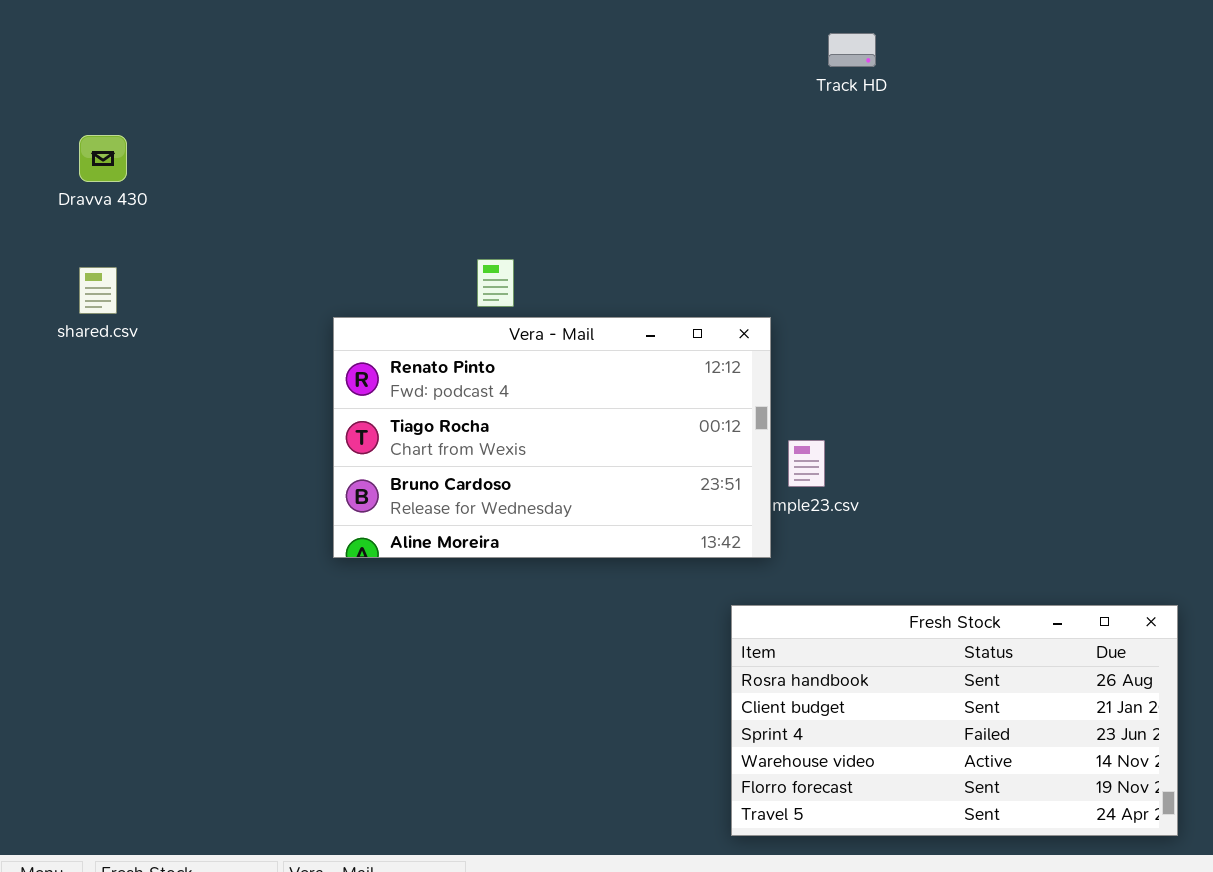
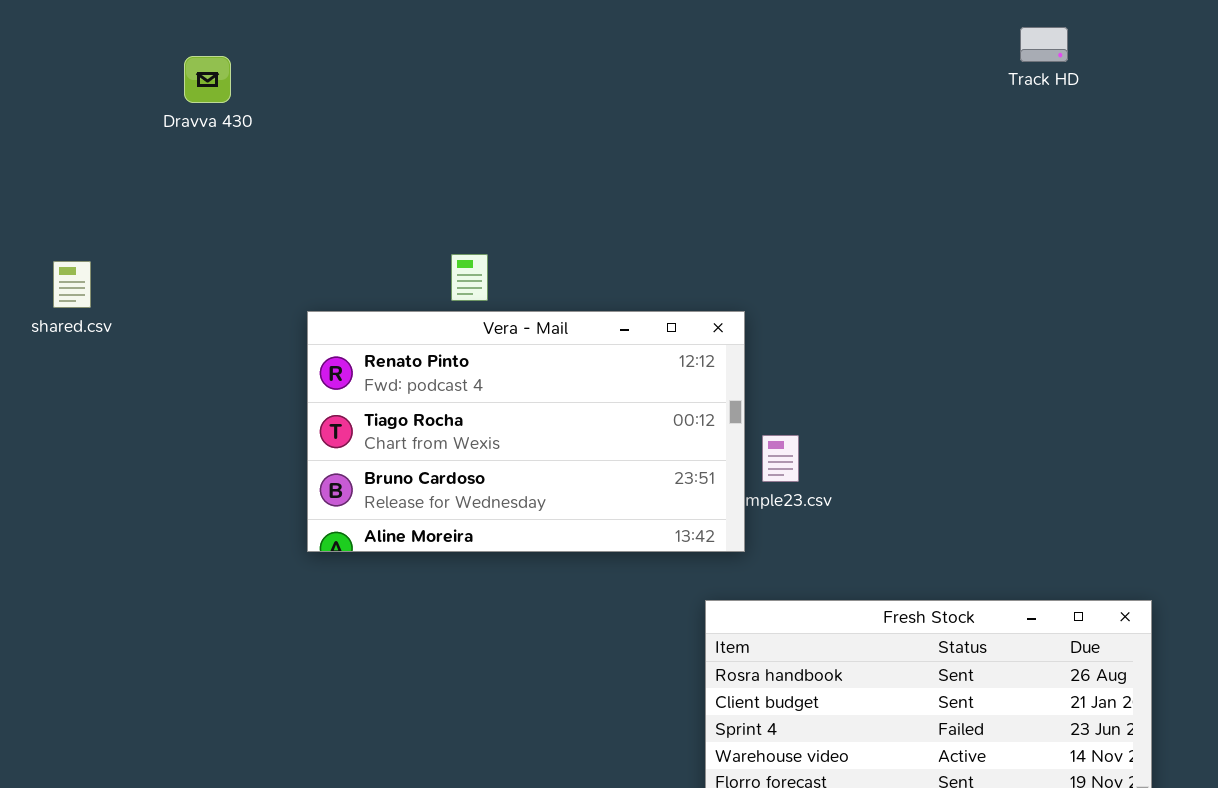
Track HD: [828,33,876,67] -> [1020,27,1068,62], moved
Dravva 430: [79,135,127,182] -> [184,56,231,103], moved

